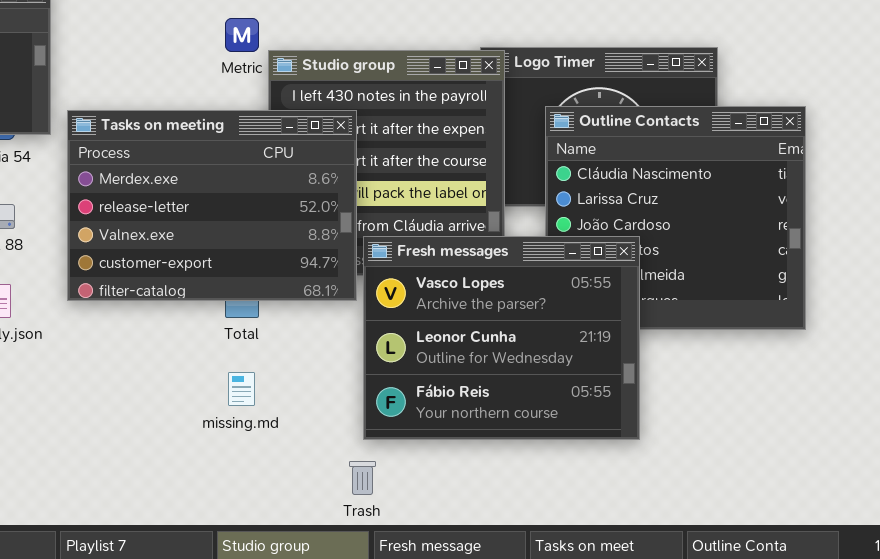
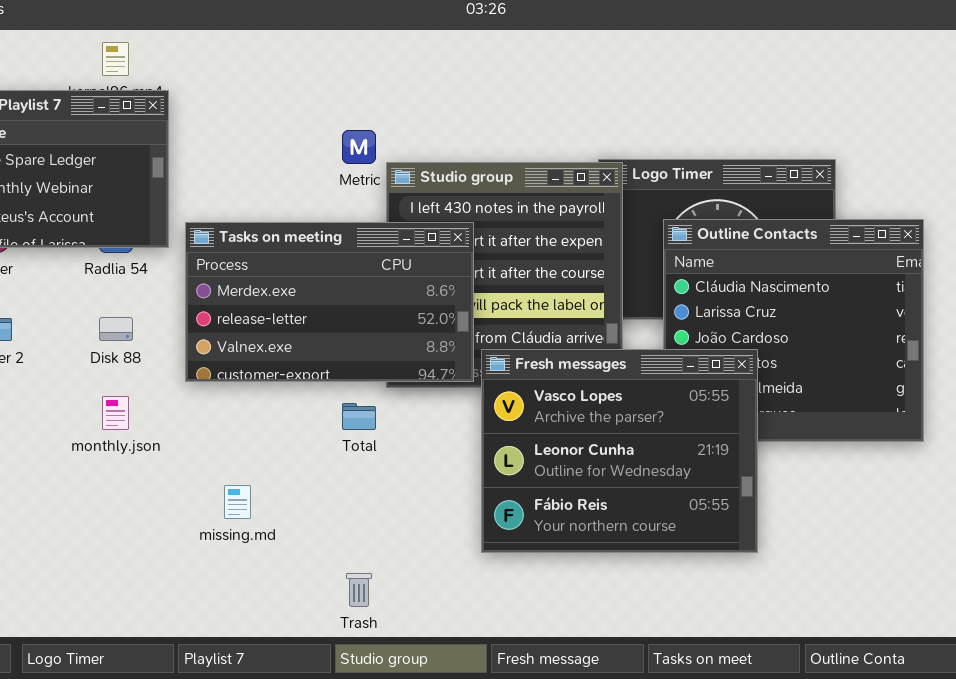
Tasks on meeting: [67,110,357,301] -> [185,222,474,382], resized
missing.md: [228,372,255,406] -> [224,485,251,519], moved
Trash: [349,461,376,495] -> [346,573,372,607], moved

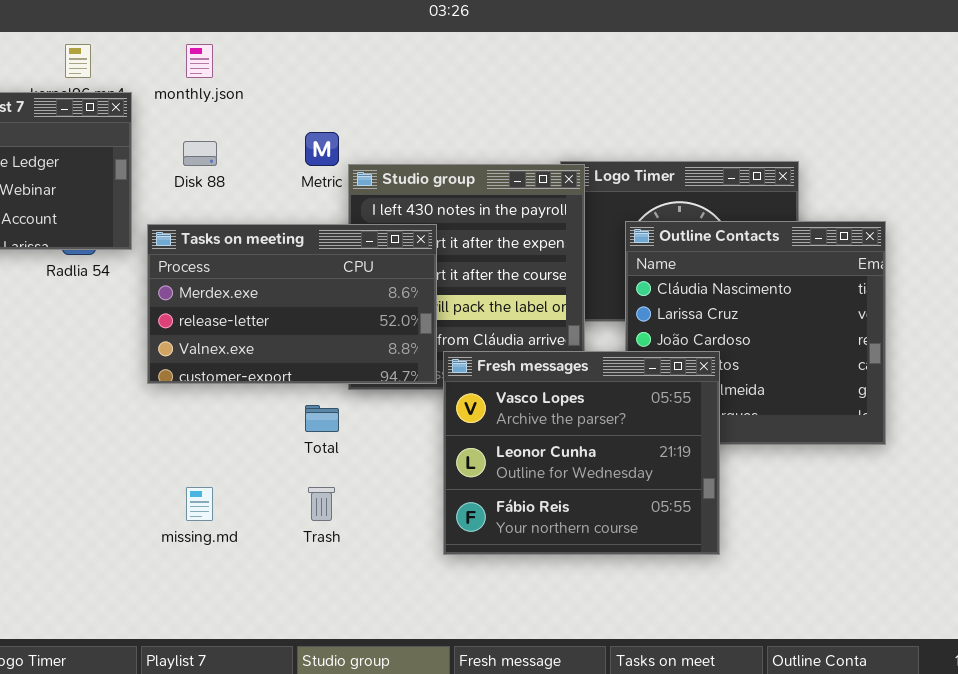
Disk 88: [99,317,133,341] -> [183,141,217,166], moved
monthly.json: [102,396,129,430] -> [186,44,213,78], moved
Trash: [346,573,372,607] -> [308,487,335,521], moved

